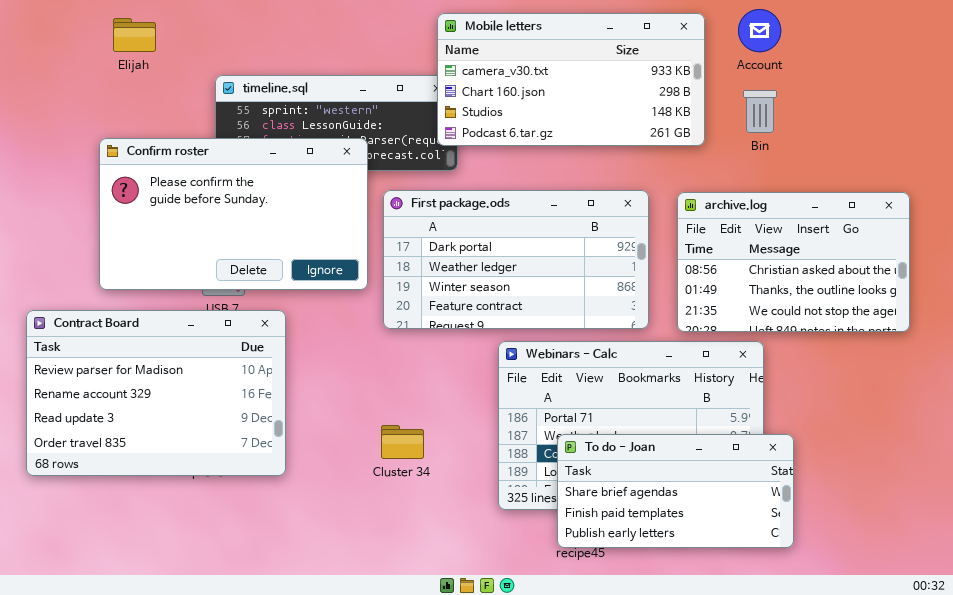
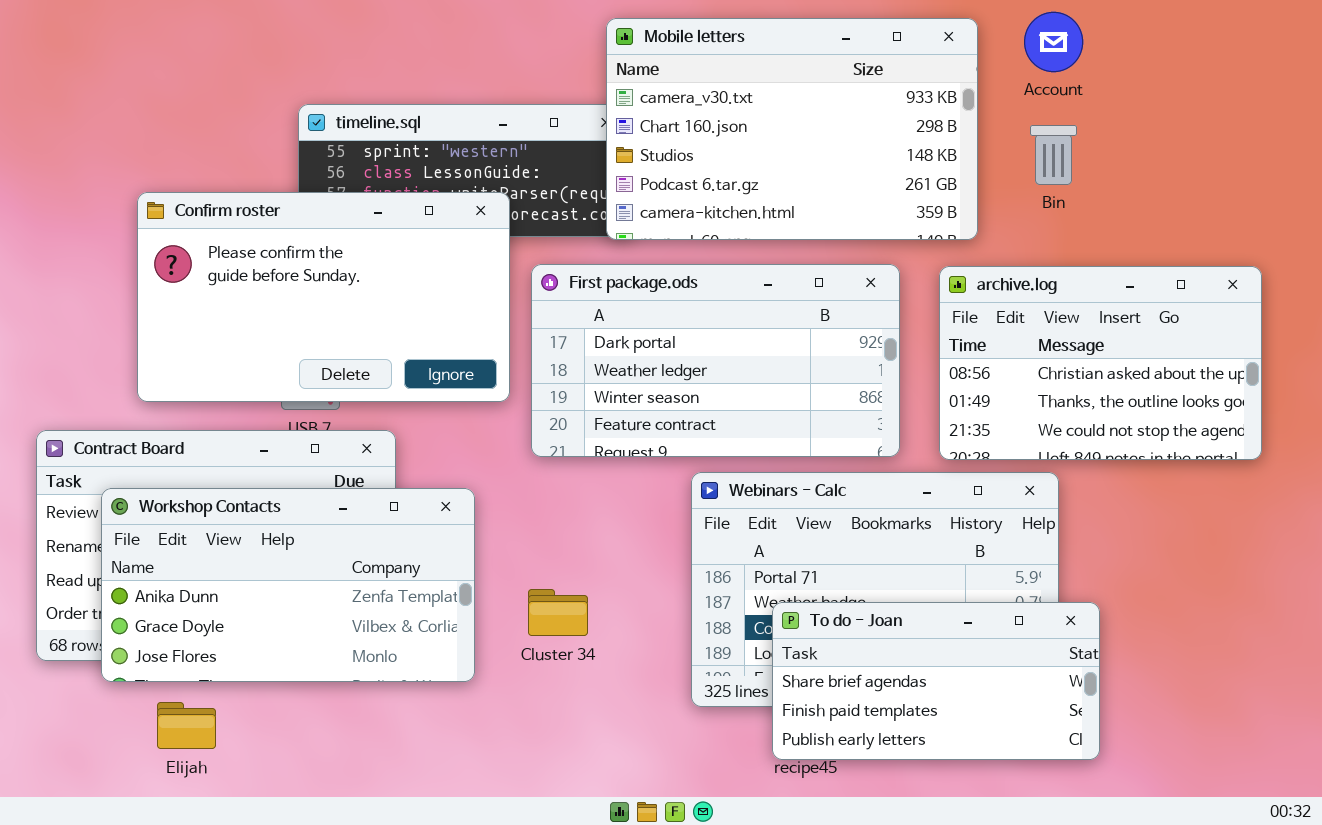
Mobile letters: [437,13,705,146] -> [606,18,978,240], resized
Elijah: [113,18,156,52] -> [157,702,216,749], moved
Workshop Contacts: none -> [101,488,475,682], opened

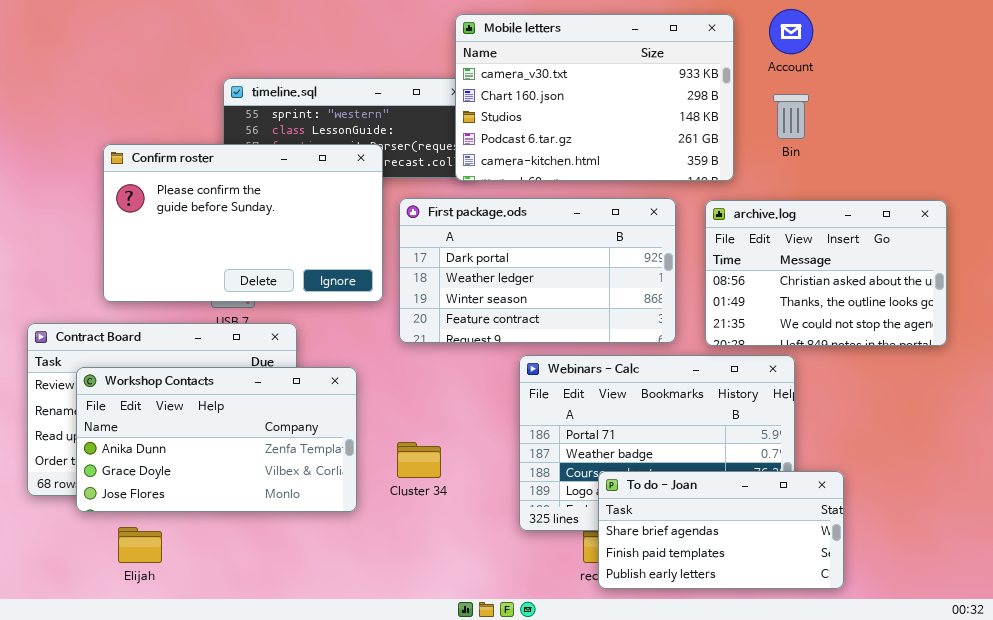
To do - Joan: [772,602,1100,760] -> [598,471,844,589], moved

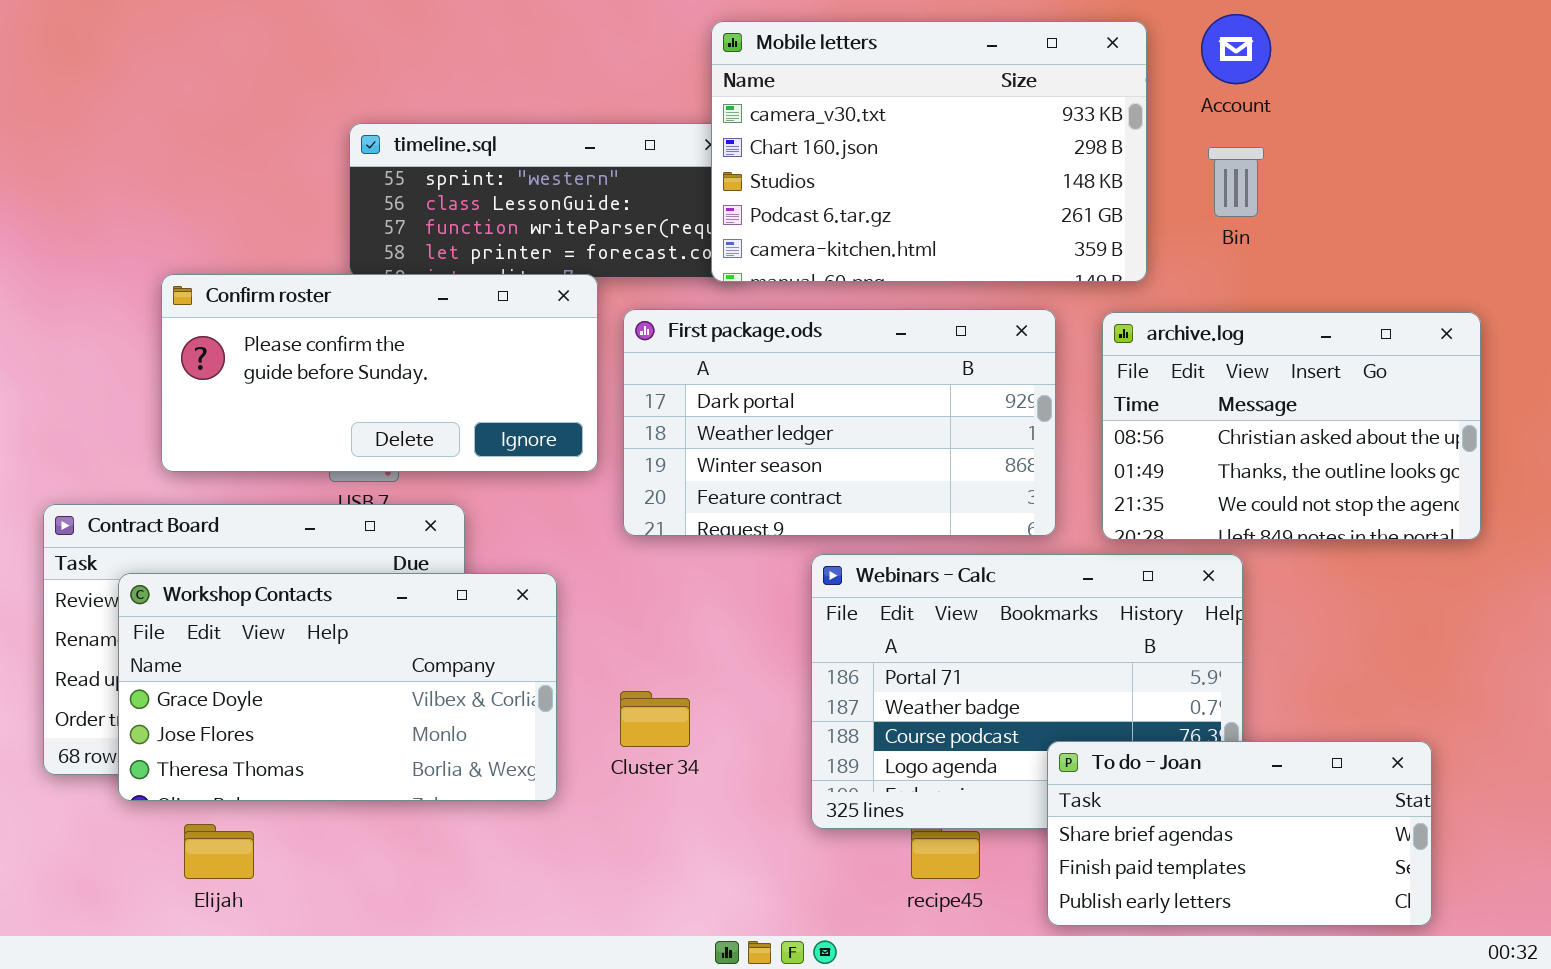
Confirm roster: [103,144,383,302] -> [161,274,598,472], resized
Workshop Contacts: [76,367,357,512] -> [118,573,557,801], scrolled down 1 row
To do - Joan: [598,471,844,589] -> [1047,741,1432,926], moved

